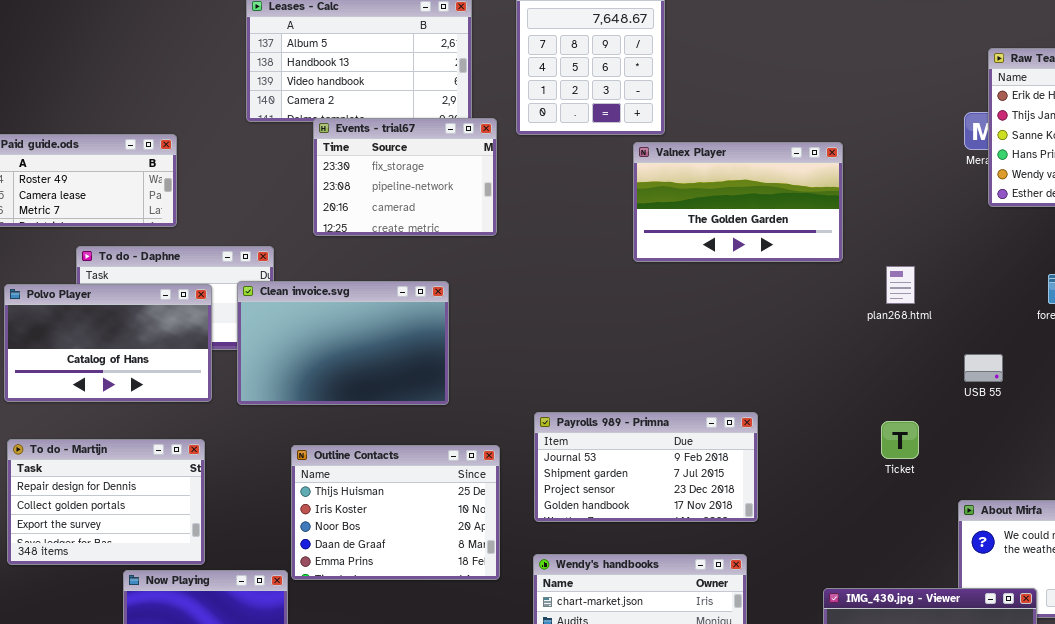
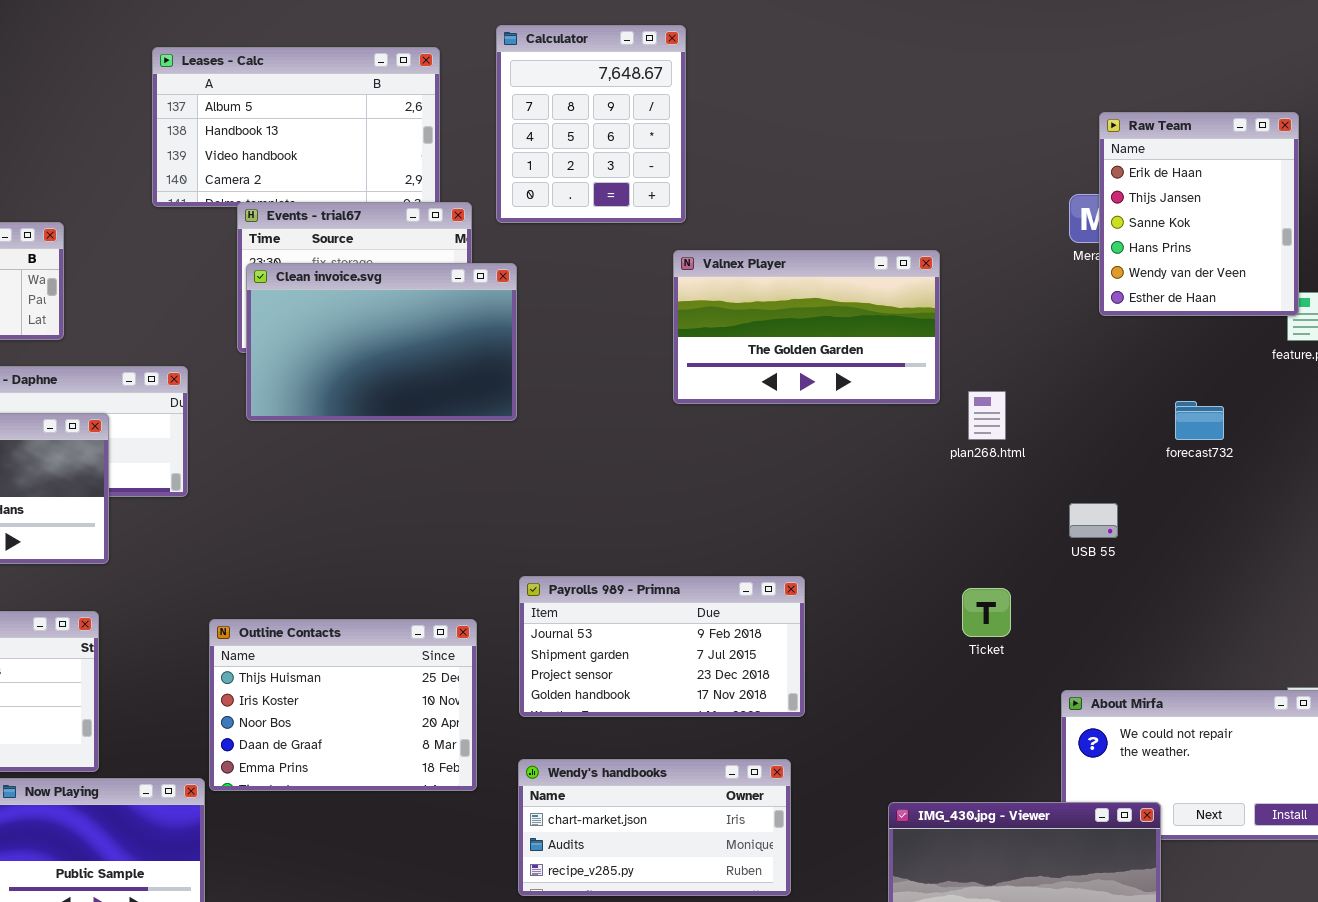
Valnex Player: [633,142,843,262] -> [673,250,940,404], moved
Clean invoice.svg: [237,281,449,405] -> [246,263,517,421], moved

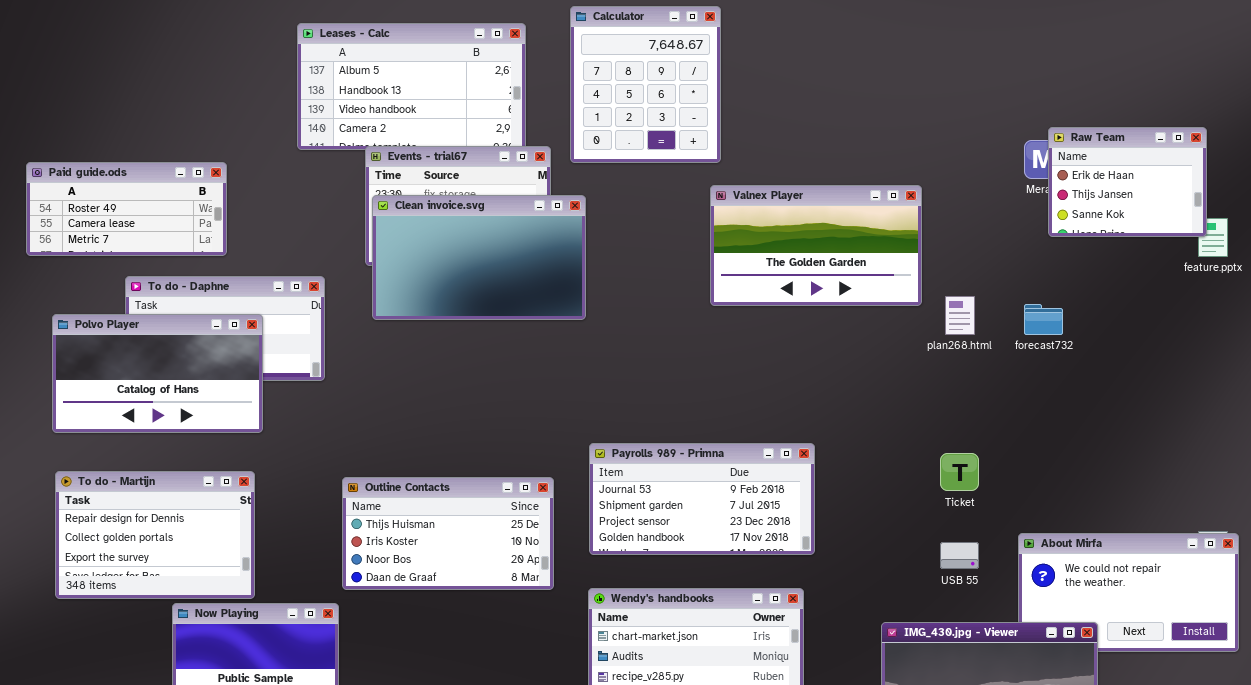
Raw Team: [1099,112,1299,316] -> [1048,127,1207,237], resized
forecast732: [1175,401,1224,440] -> [1024,304,1063,335], moved
USB 55: [1069,503,1118,538] -> [940,542,979,569], moved
Outline Contacts: [209,619,477,791] -> [342,477,554,590], resized

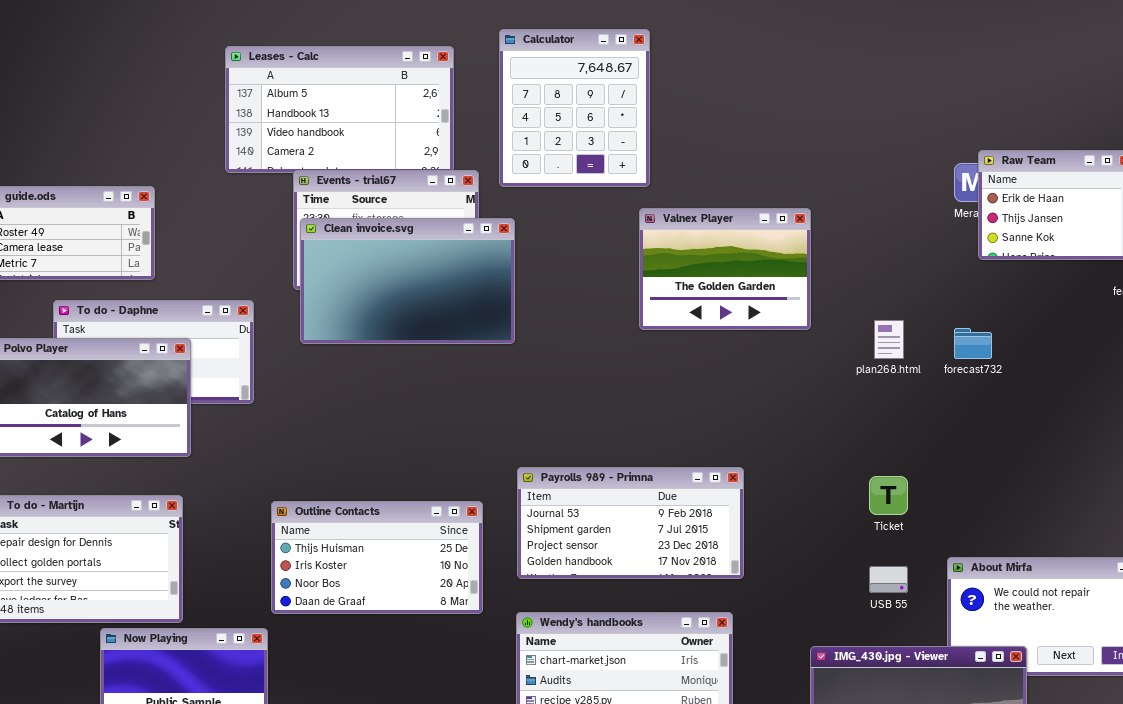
Valnex Player: [710,185,922,306] -> [639,208,811,330], resized

